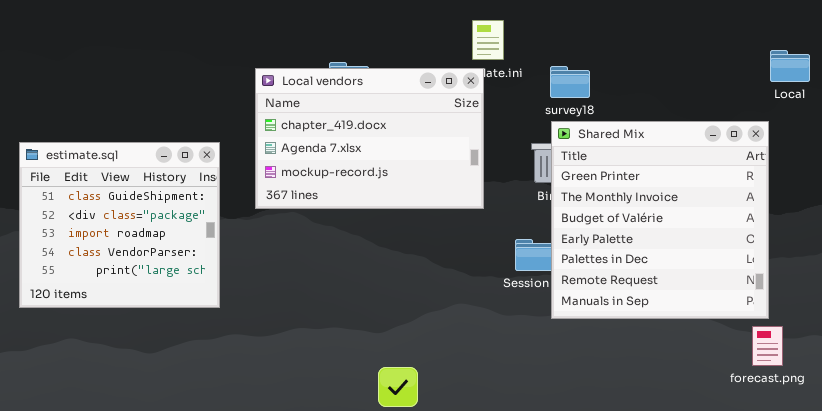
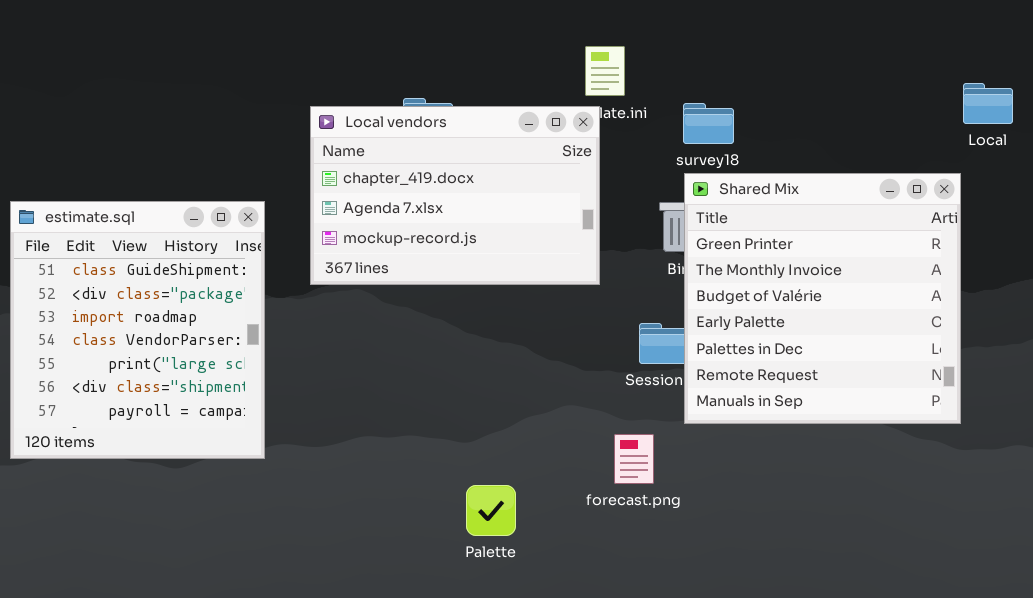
estimate.sql: [19,142,220,308] -> [10,201,265,459], resized
forecast.png: [752,326,783,366] -> [614,434,654,484], moved

